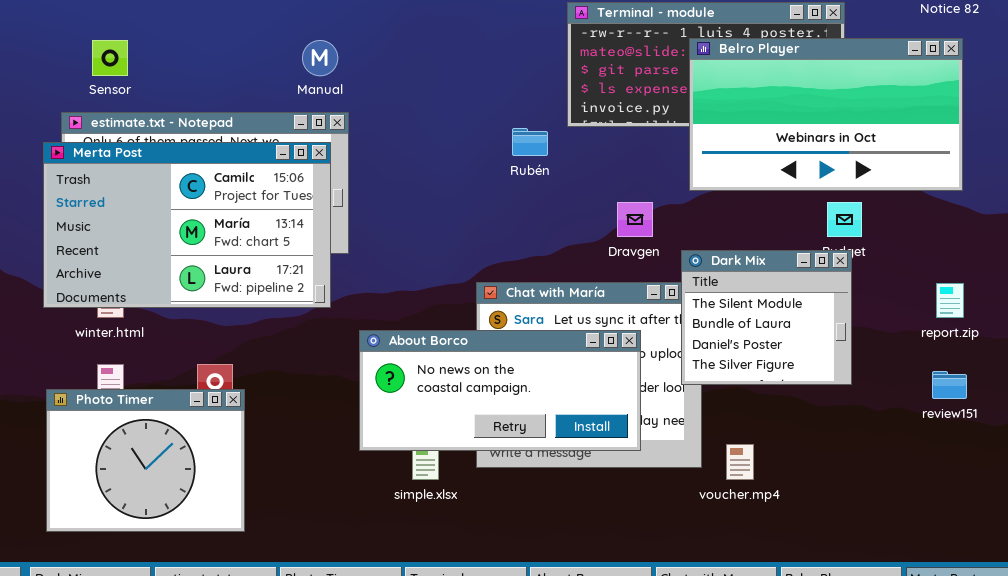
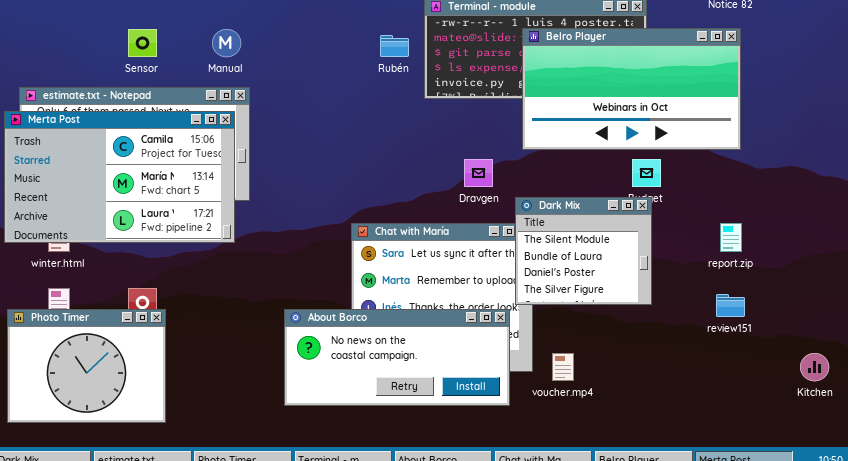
Sensor: [92,40,128,76] -> [128,29,157,57], moved
Rubén: [512,128,548,156] -> [380,35,409,57], moved
About Borco: [359,330,641,451] -> [284,309,510,406], moved

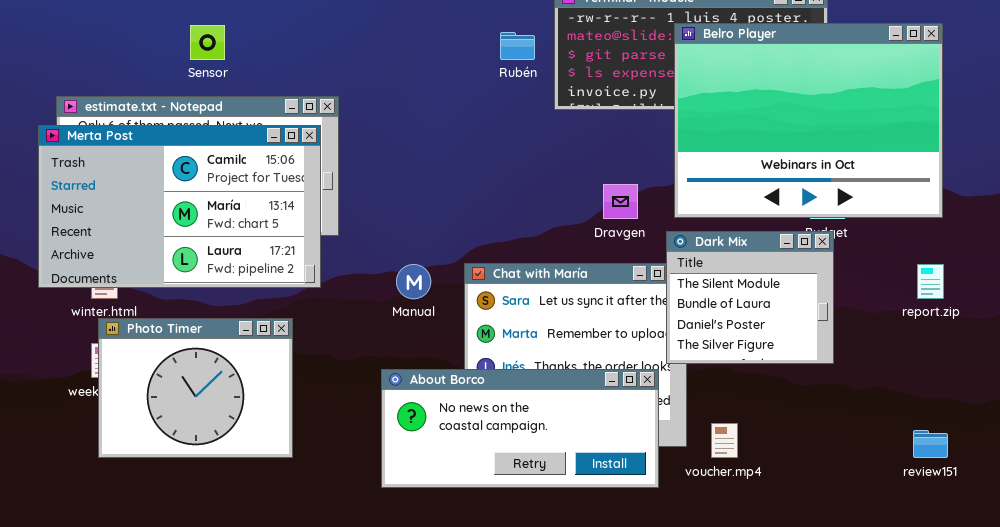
Belro Player: [522,28,741,150] -> [674,23,943,218], resized
Manual: [212,29,241,57] -> [396,264,431,299], moved
review151: [716,294,745,317] -> [913,430,948,458], moved
Photo Timer: [7,309,166,423] -> [98,318,293,458], moved

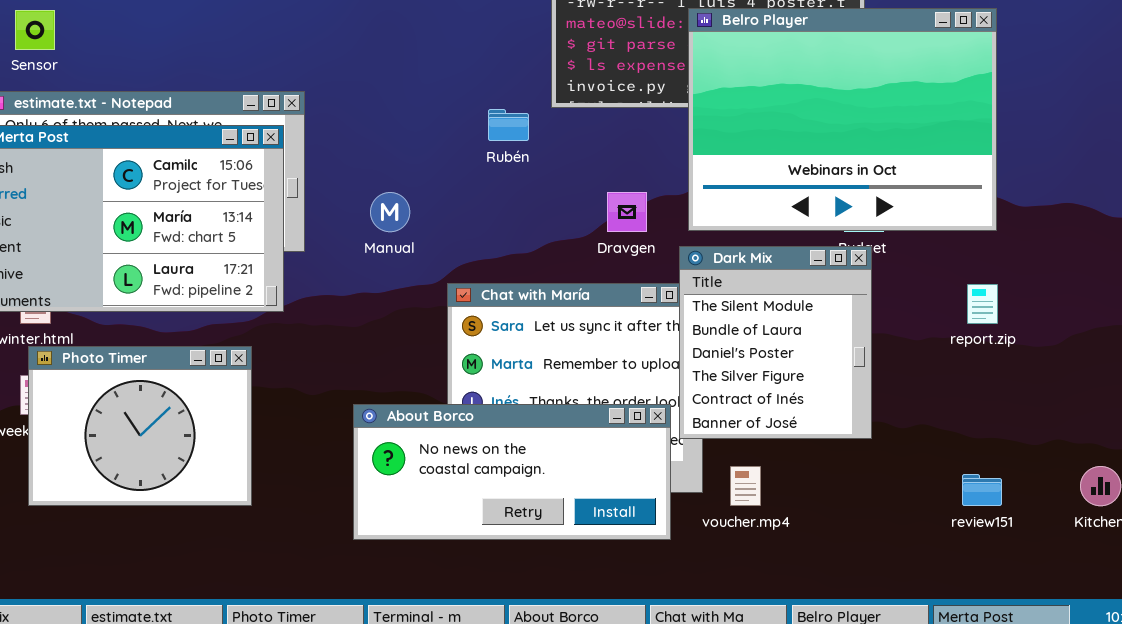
Sensor: [190,25,225,60] -> [15,10,55,50], moved
Rubén: [500,32,535,60] -> [488,109,529,141], moved
Dark Mix: [666,231,834,364] -> [679,246,872,439], resized
Manual: [396,264,431,299] -> [370,192,410,232], moved

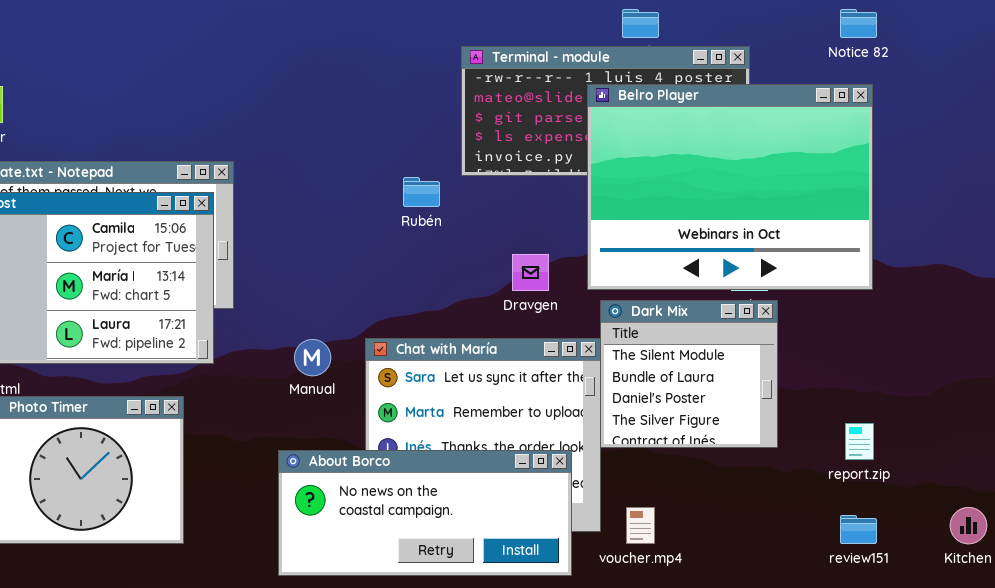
Manual: [370,192,410,232] -> [294,339,331,376], moved
Dark Mix: [679,246,872,439] -> [600,300,778,448], moved, resized
report.zip: [967,284,998,324] -> [845,423,874,460], moved

